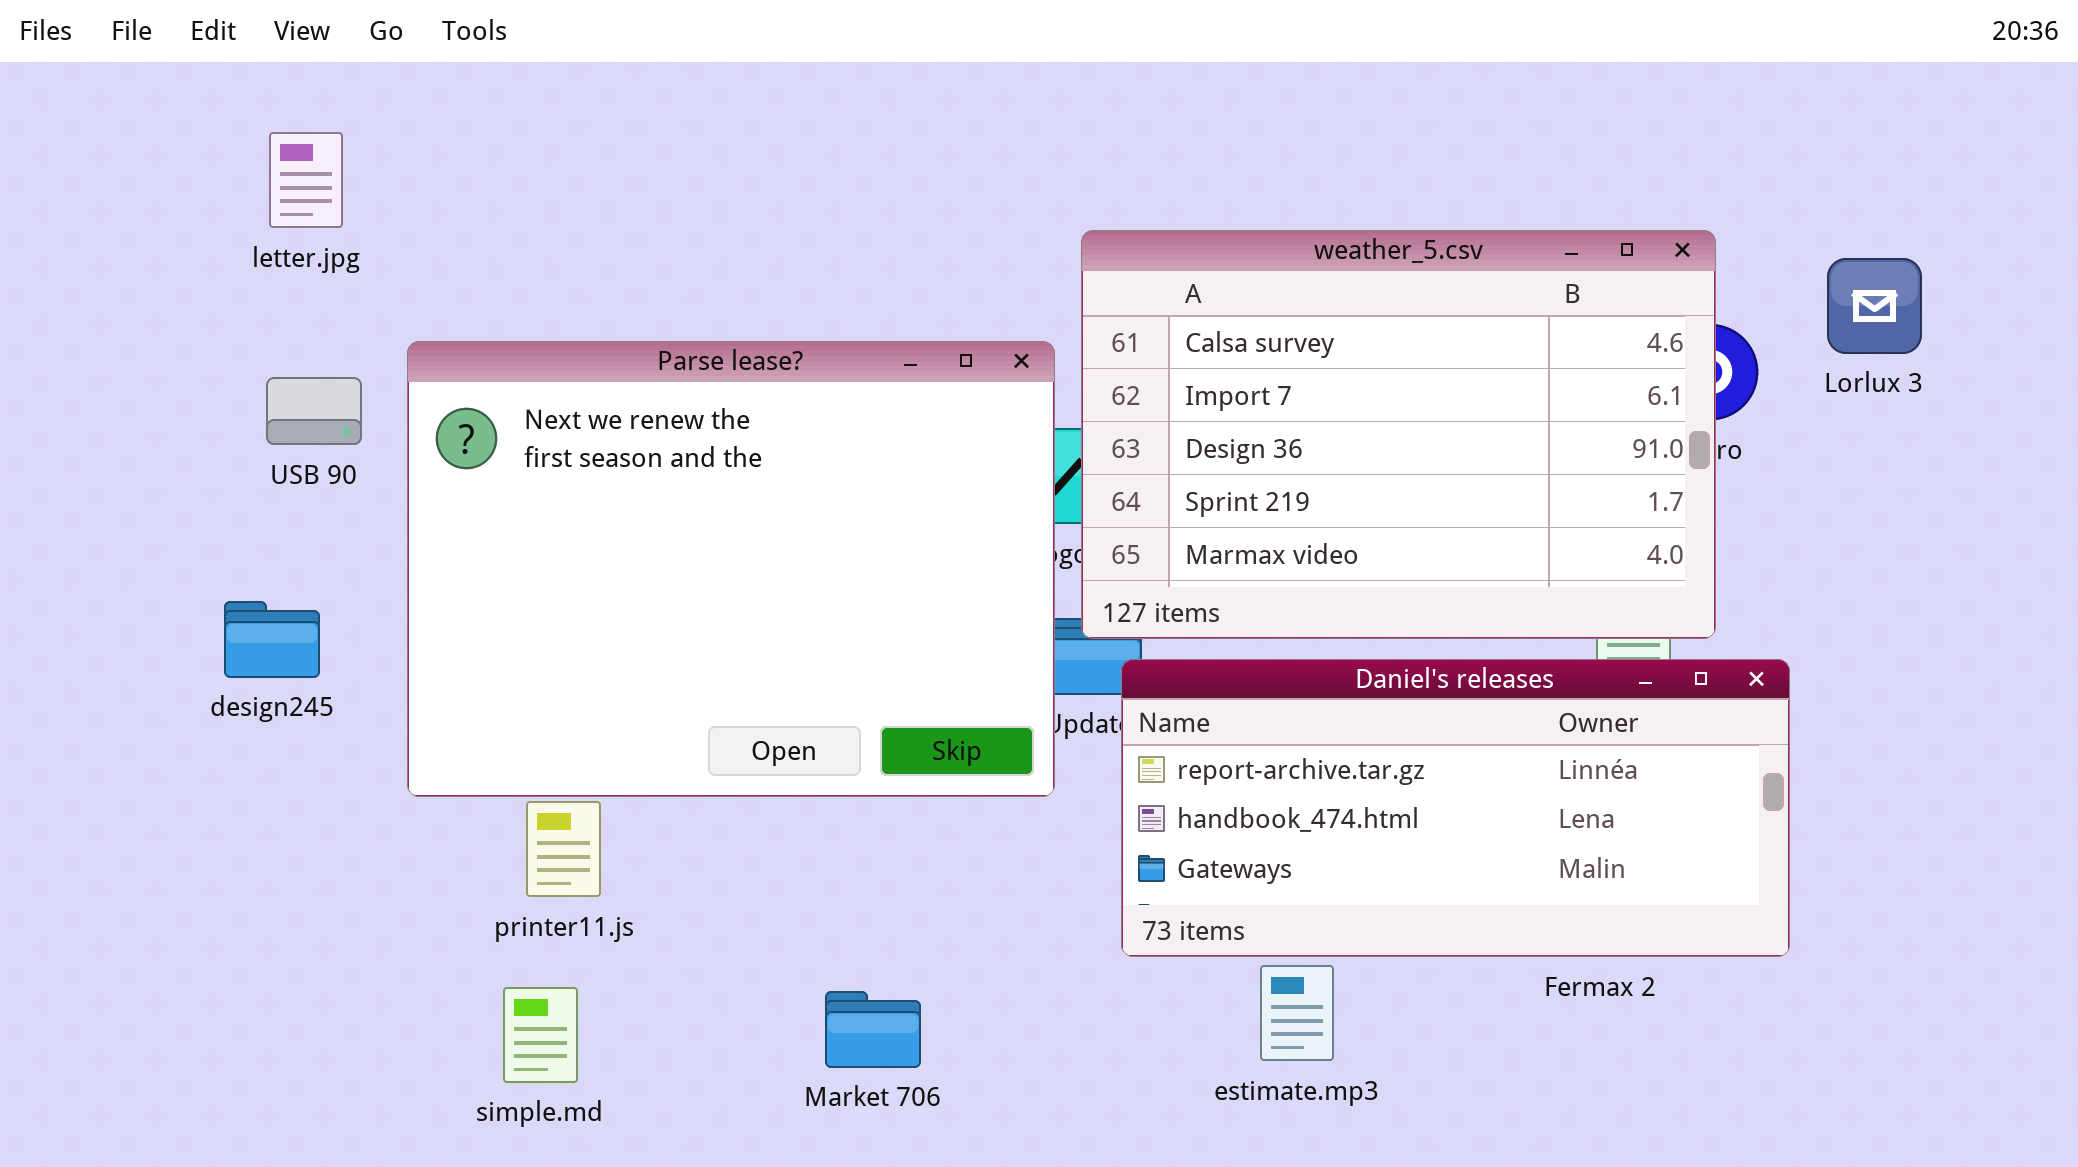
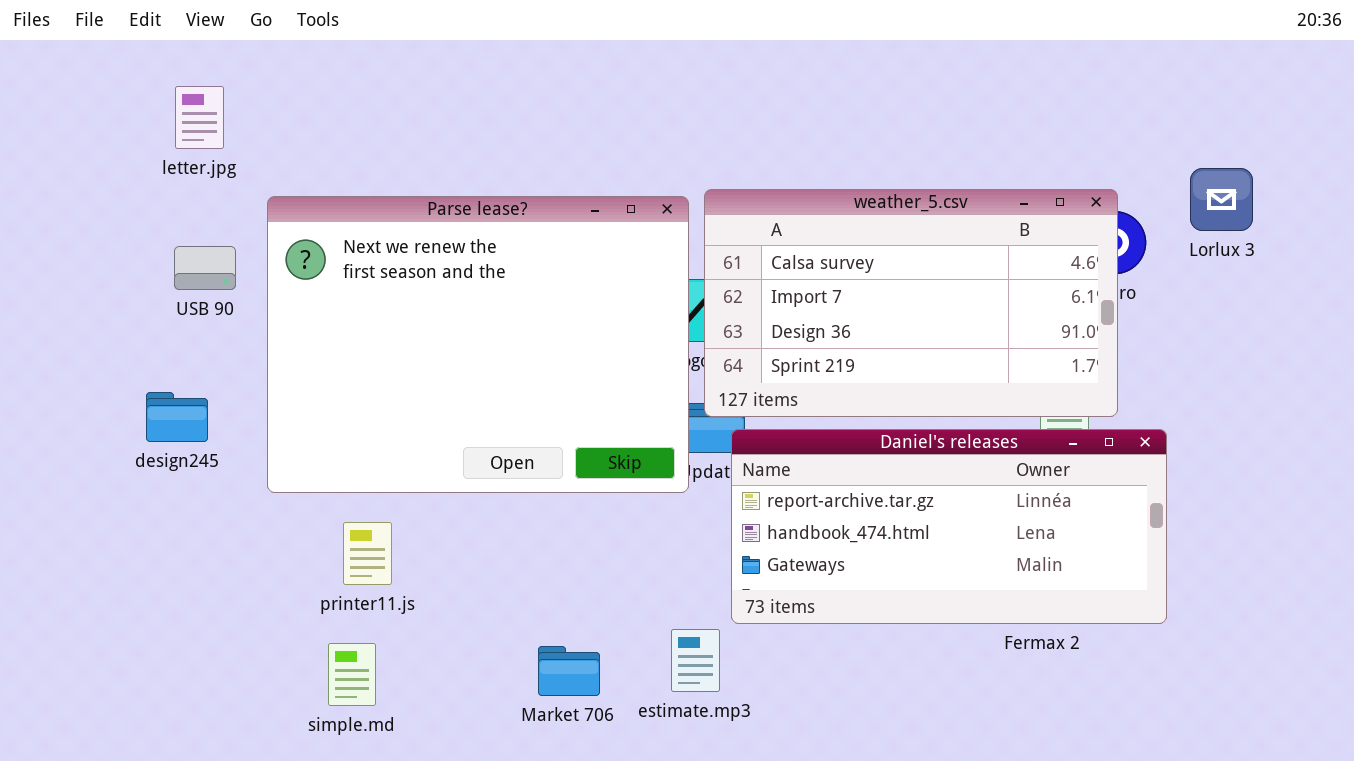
weather_5.csv: [1081,230,1716,639] -> [704,189,1118,417], resized
Parse lease?: [407,341,1055,797] -> [267,196,689,493], moved
estimate.mp3: [1260,965,1334,1061] -> [671,629,720,692], moved

